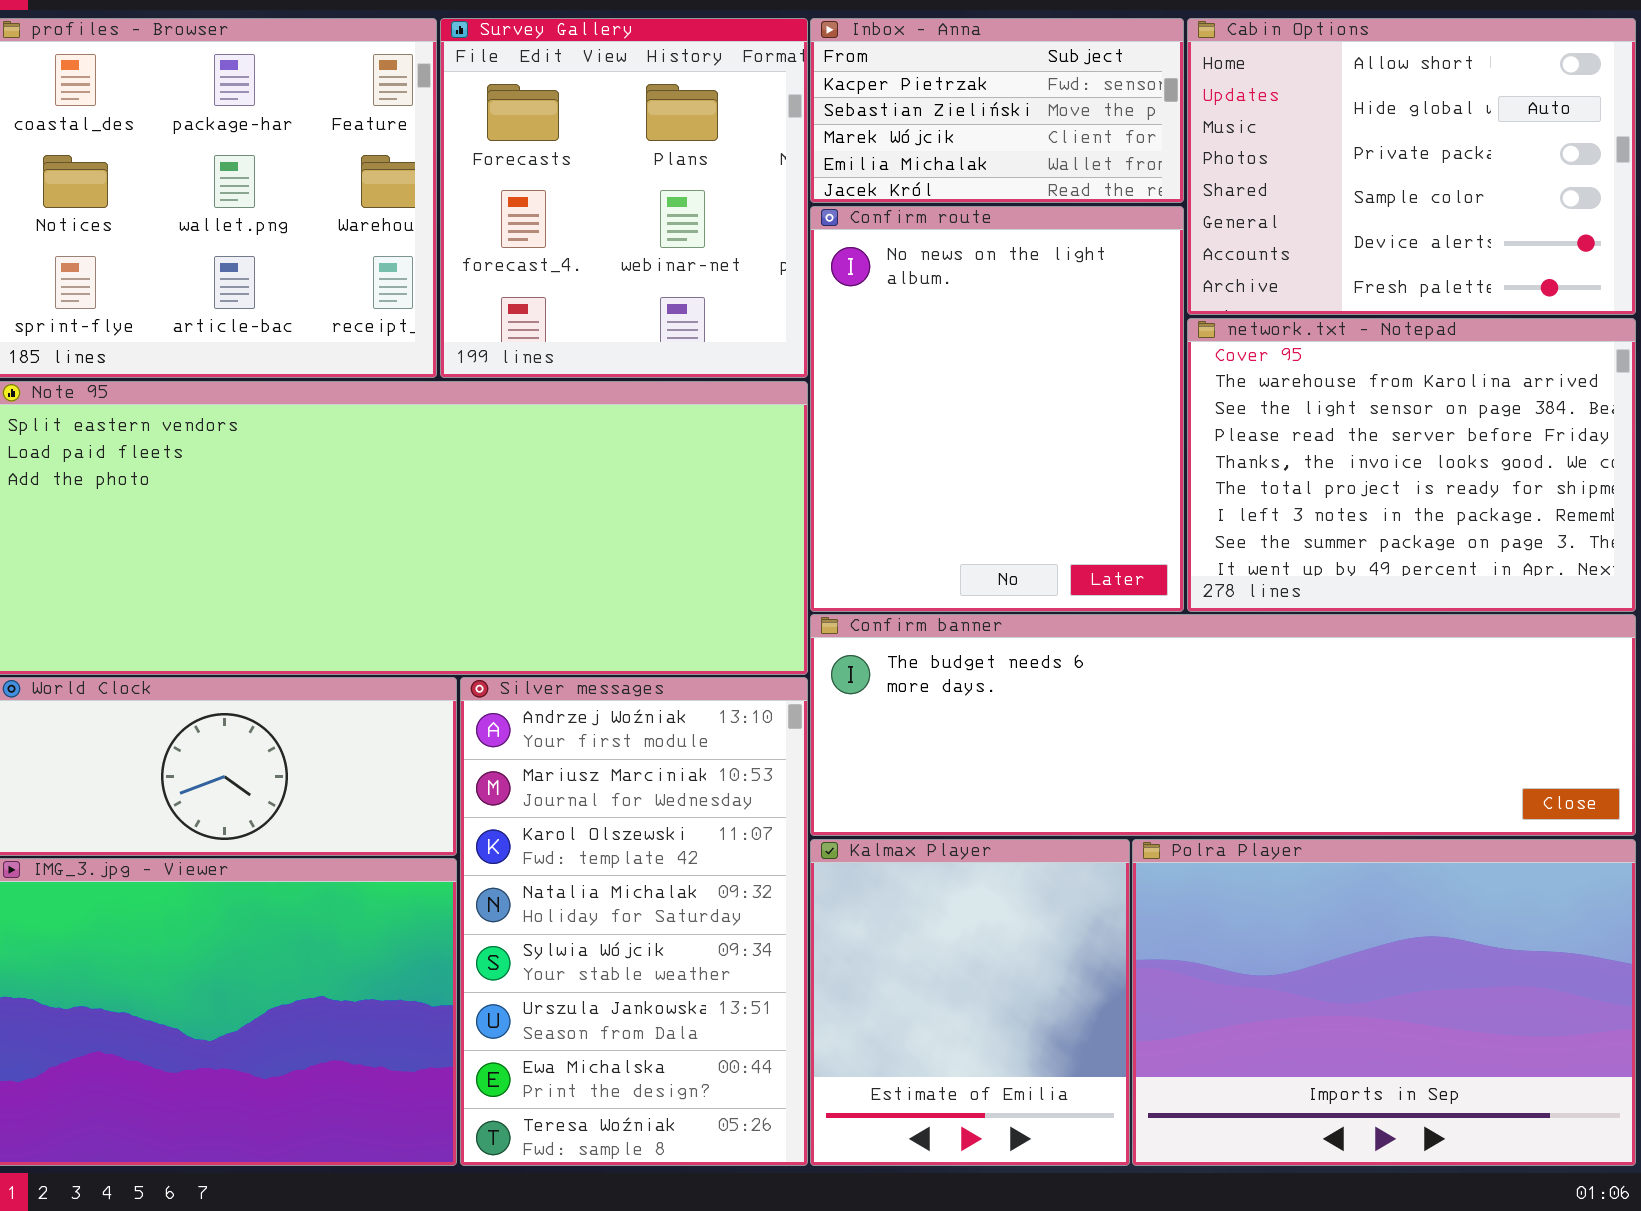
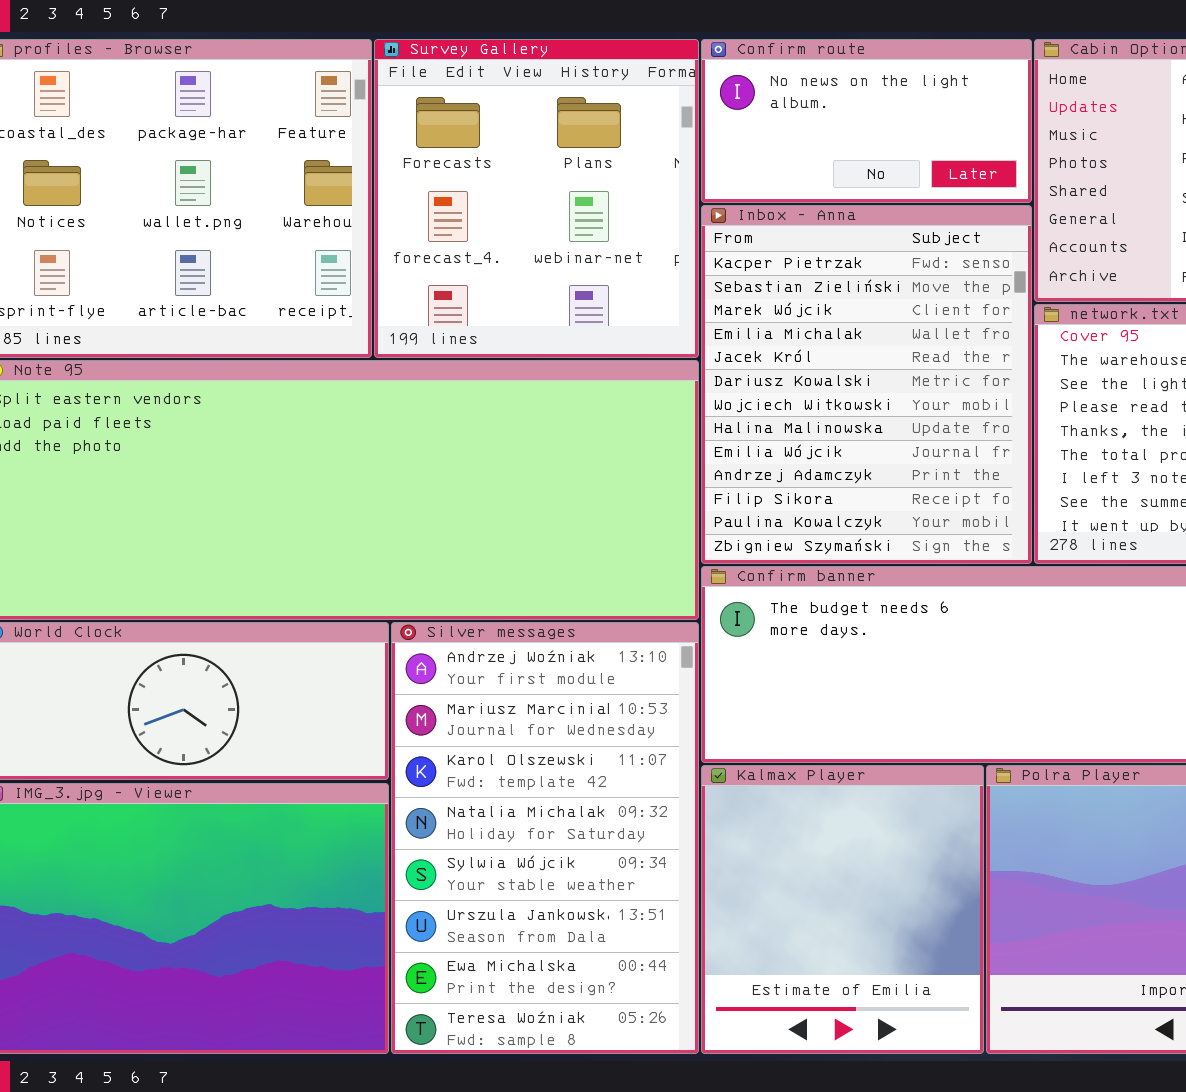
Inbox - Anna: [810,18,1184,203] -> [701,205,1032,564], moved, resized
Confirm route: [810,206,1184,612] -> [701,39,1032,203], moved, resized

